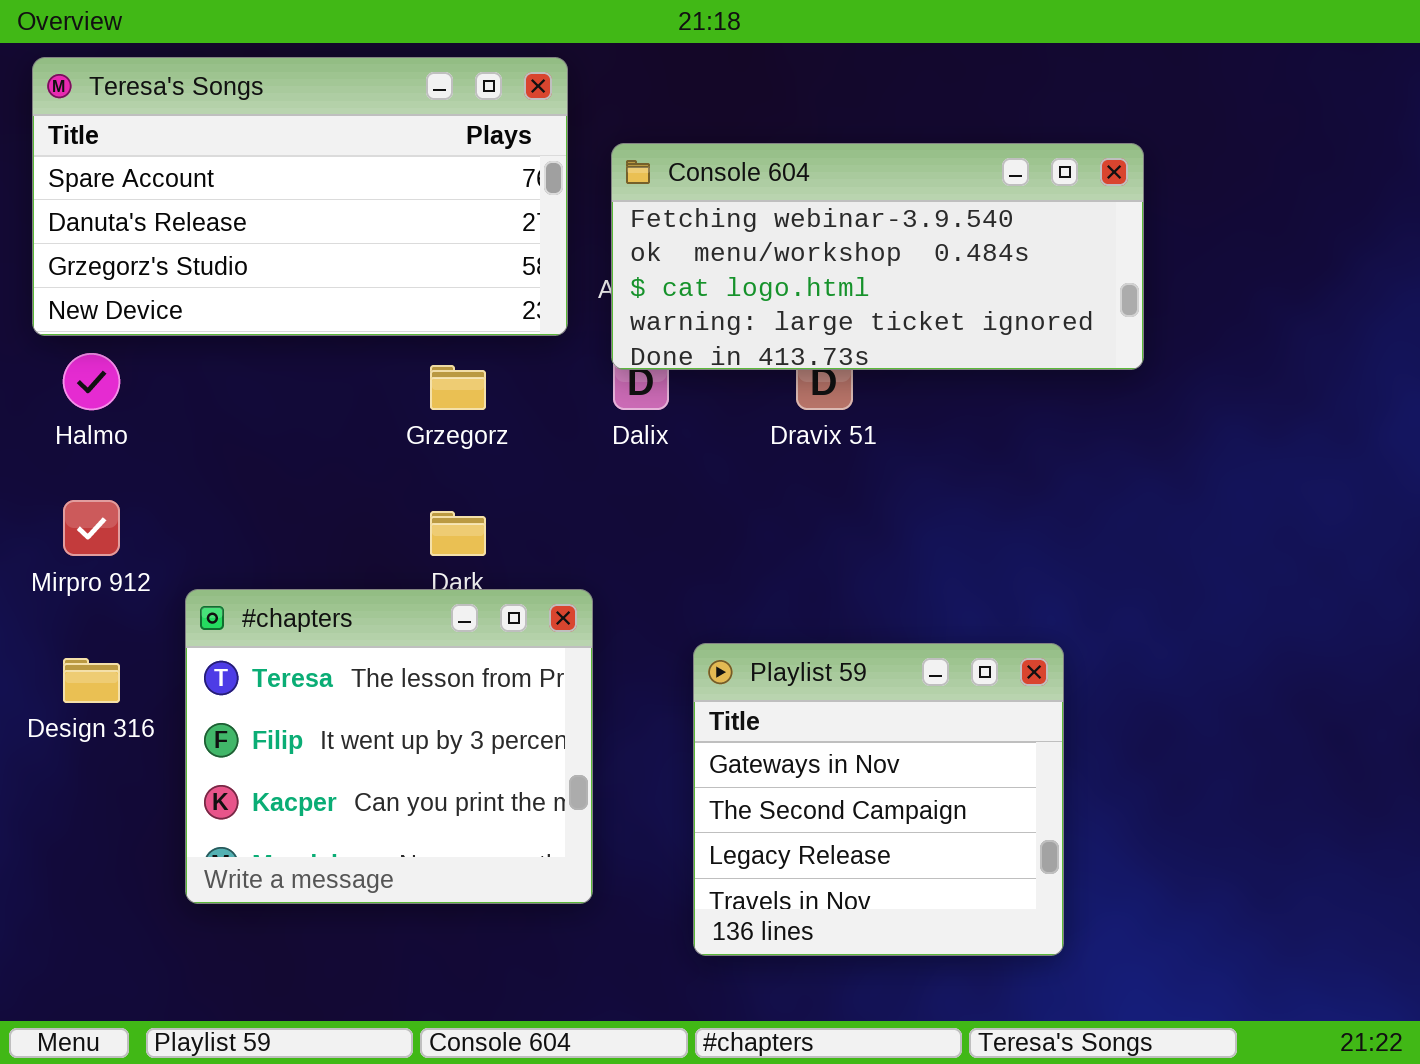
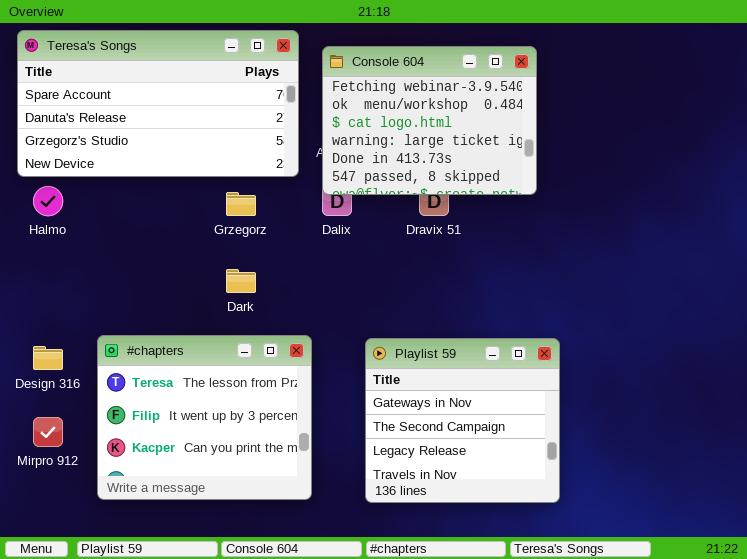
Console 604: [611,143,1144,370] -> [322,46,537,195], resized
Mirpro 912: [63,500,120,556] -> [33,417,63,447], moved
#chapters: [185,589,593,904] -> [97,335,312,500], moved

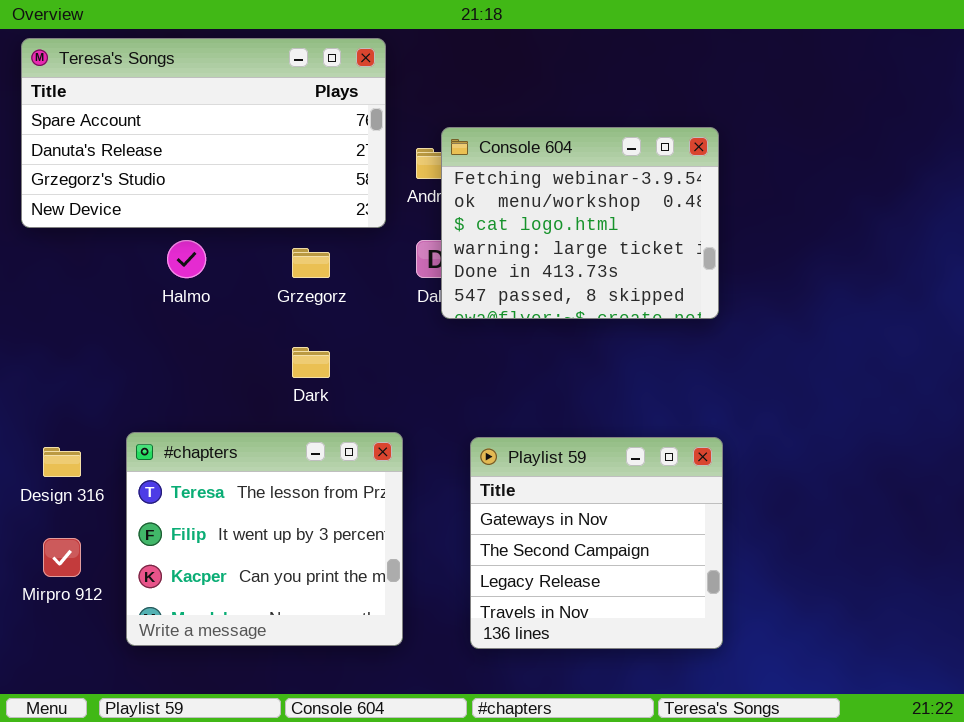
Console 604: [322,46,537,195] -> [441,127,719,319], moved
Halmo: [33,186,63,216] -> [167,240,206,278], moved

